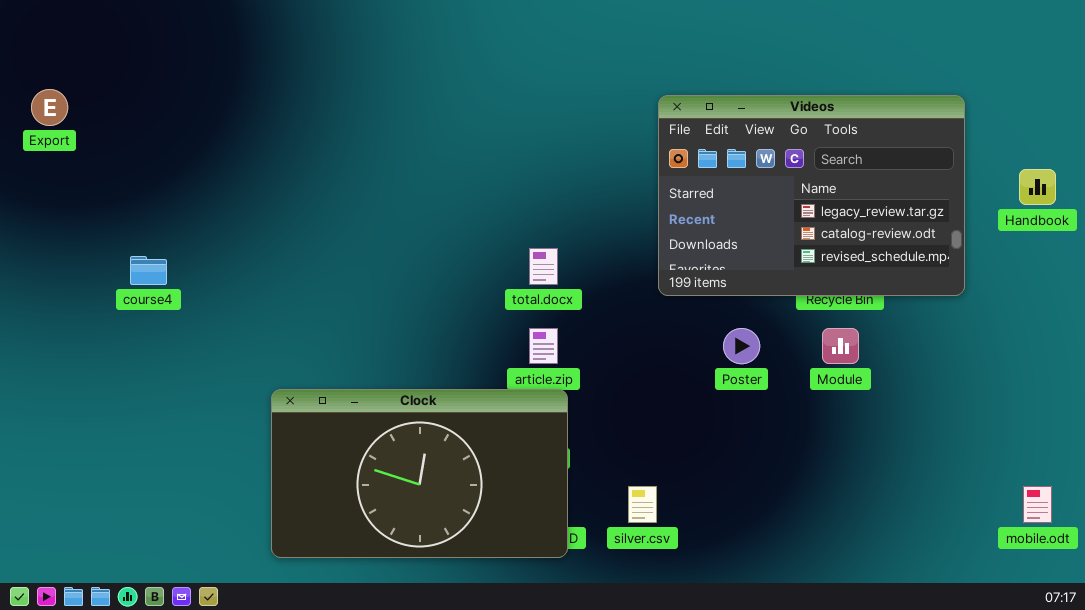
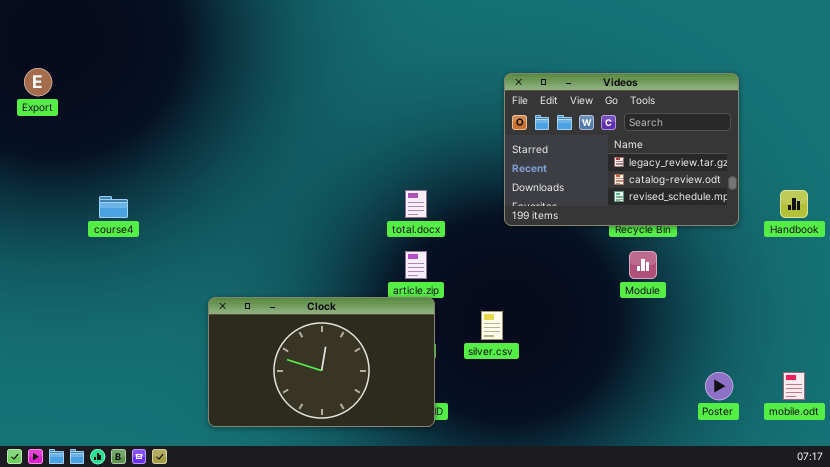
Handbook: [1019,169,1056,205] -> [780,190,808,218], moved
Poster: [723,328,760,364] -> [705,372,733,400], moved
silver.csv: [628,486,657,523] -> [481,311,503,340], moved

